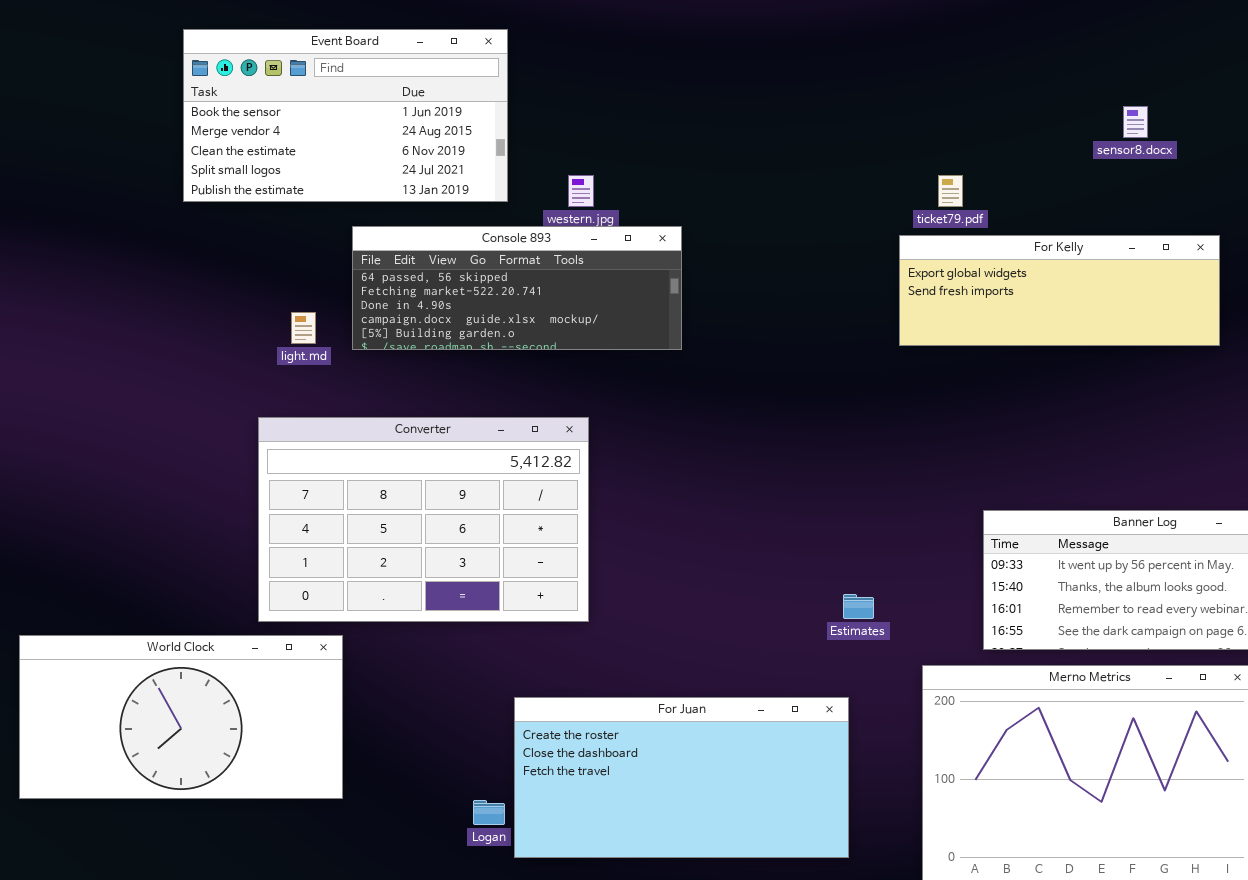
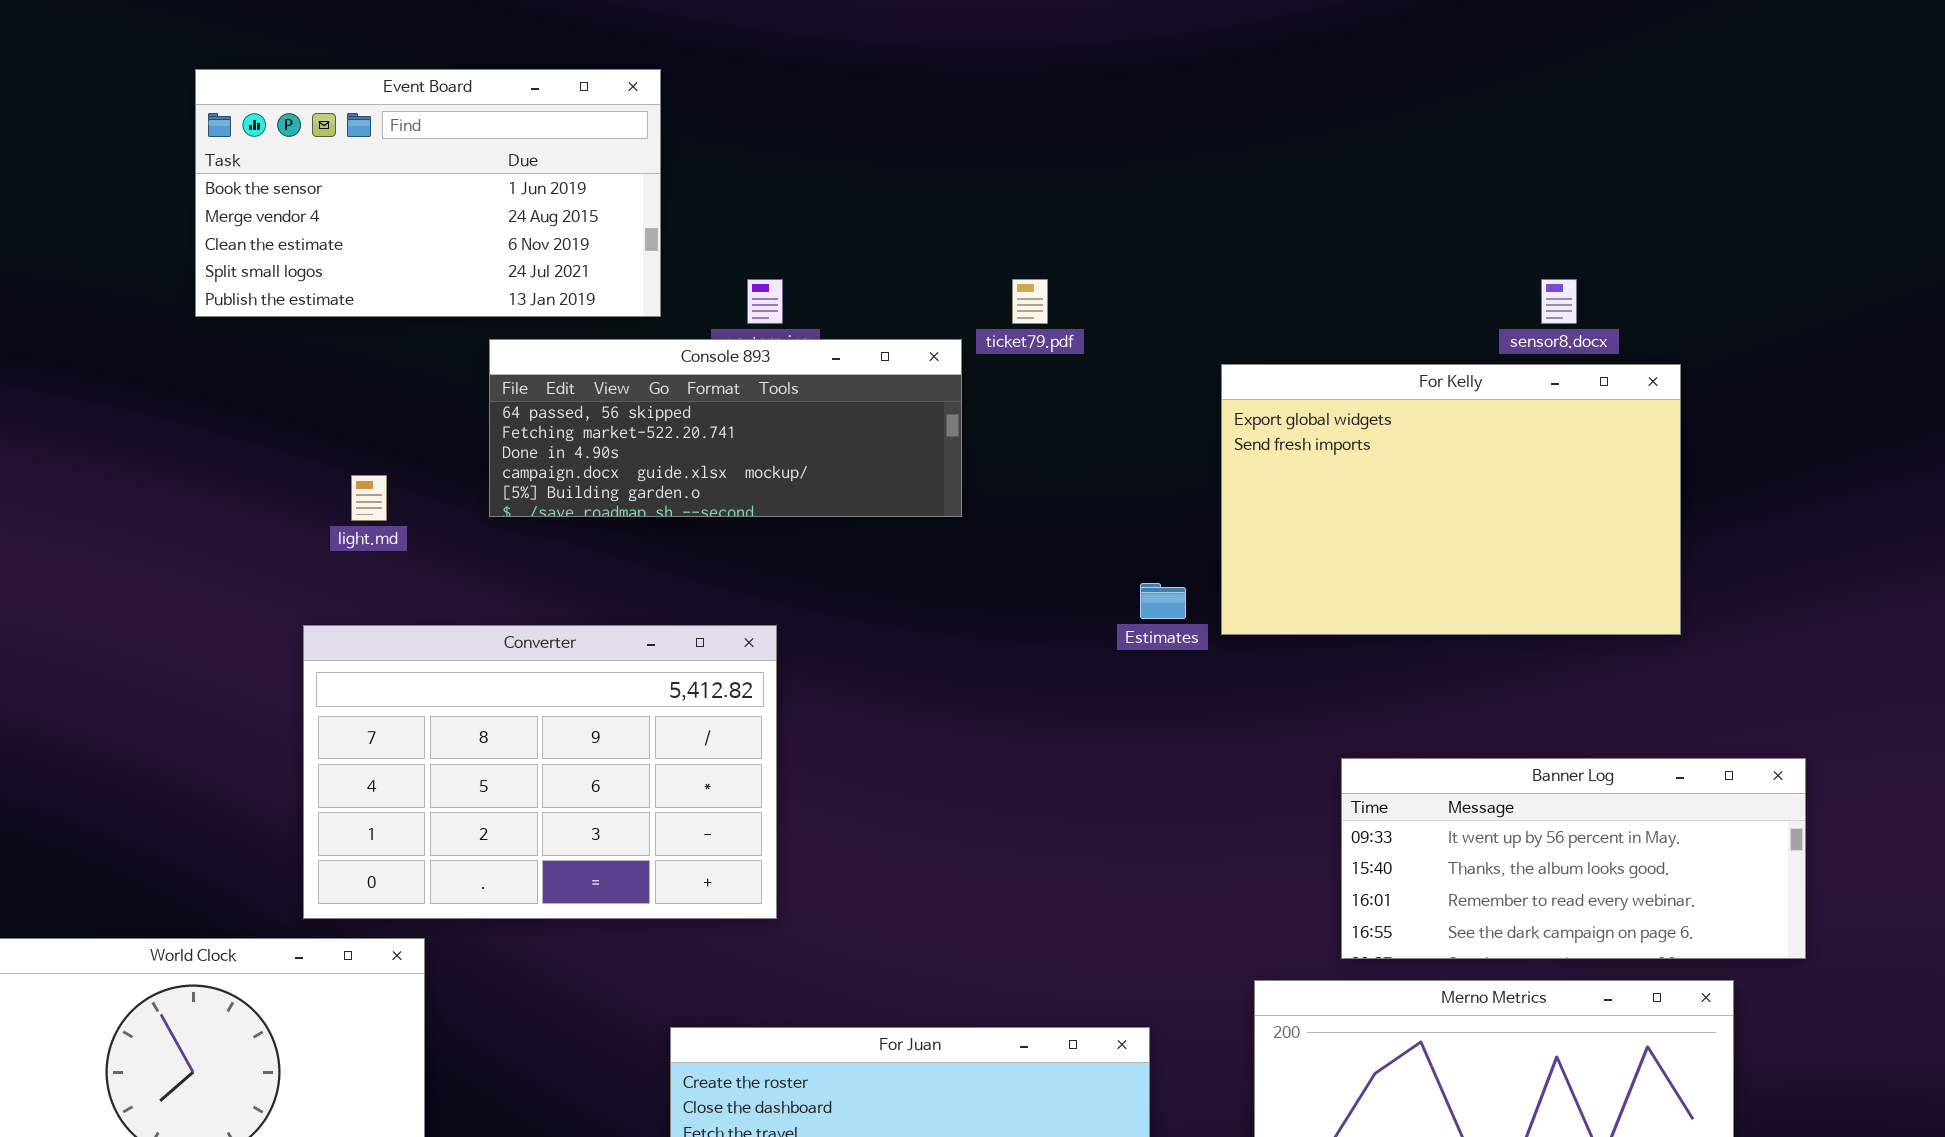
sensor8.docx: [1123,106,1148,138] -> [1541,279,1577,324], moved
ticket79.pdf: [938,175,963,207] -> [1012,279,1048,324], moved
Console 893: [352,226,682,350] -> [489,339,962,517], moved
For Kelly: [899,235,1220,346] -> [1221,364,1681,635], resized
Estimates: [843,594,874,619] -> [1140,583,1186,619], moved

